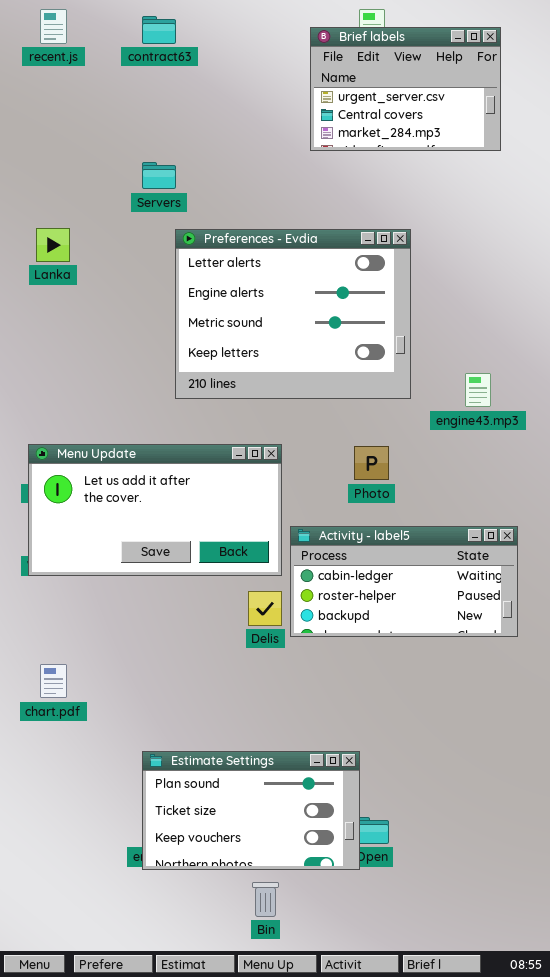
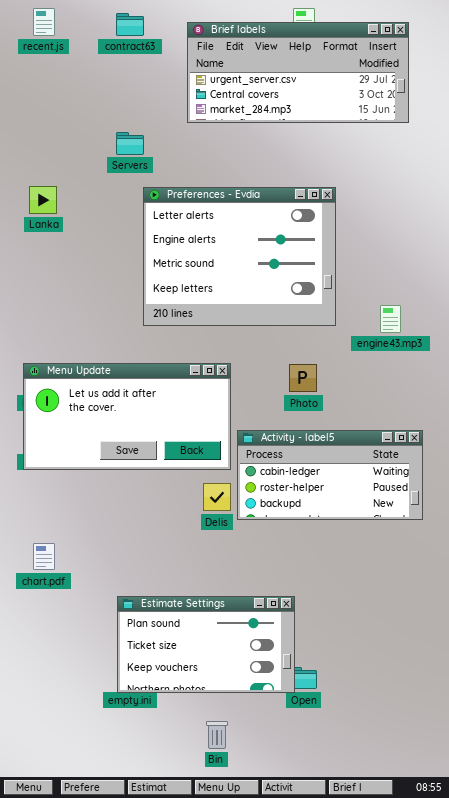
Brief labels: [310,27,501,151] -> [187,22,409,123], resized
Estimate Settings: [142,751,360,870] -> [117,596,295,693], moved

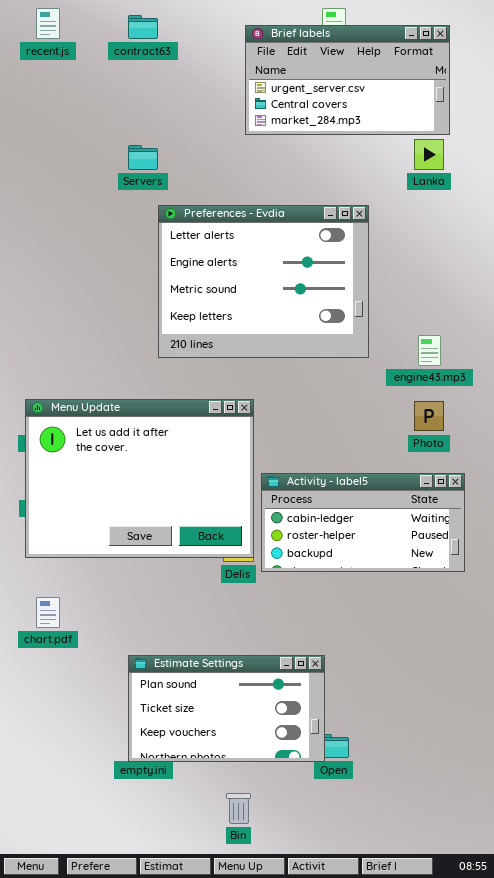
Brief labels: [187,22,409,123] -> [245,25,450,135], resized
Lanka: [29,186,57,214] -> [414,139,444,170], moved
Menu Update: [23,363,231,470] -> [25,399,254,558], resized
Photo: [289,364,317,392] -> [414,401,444,431], moved

